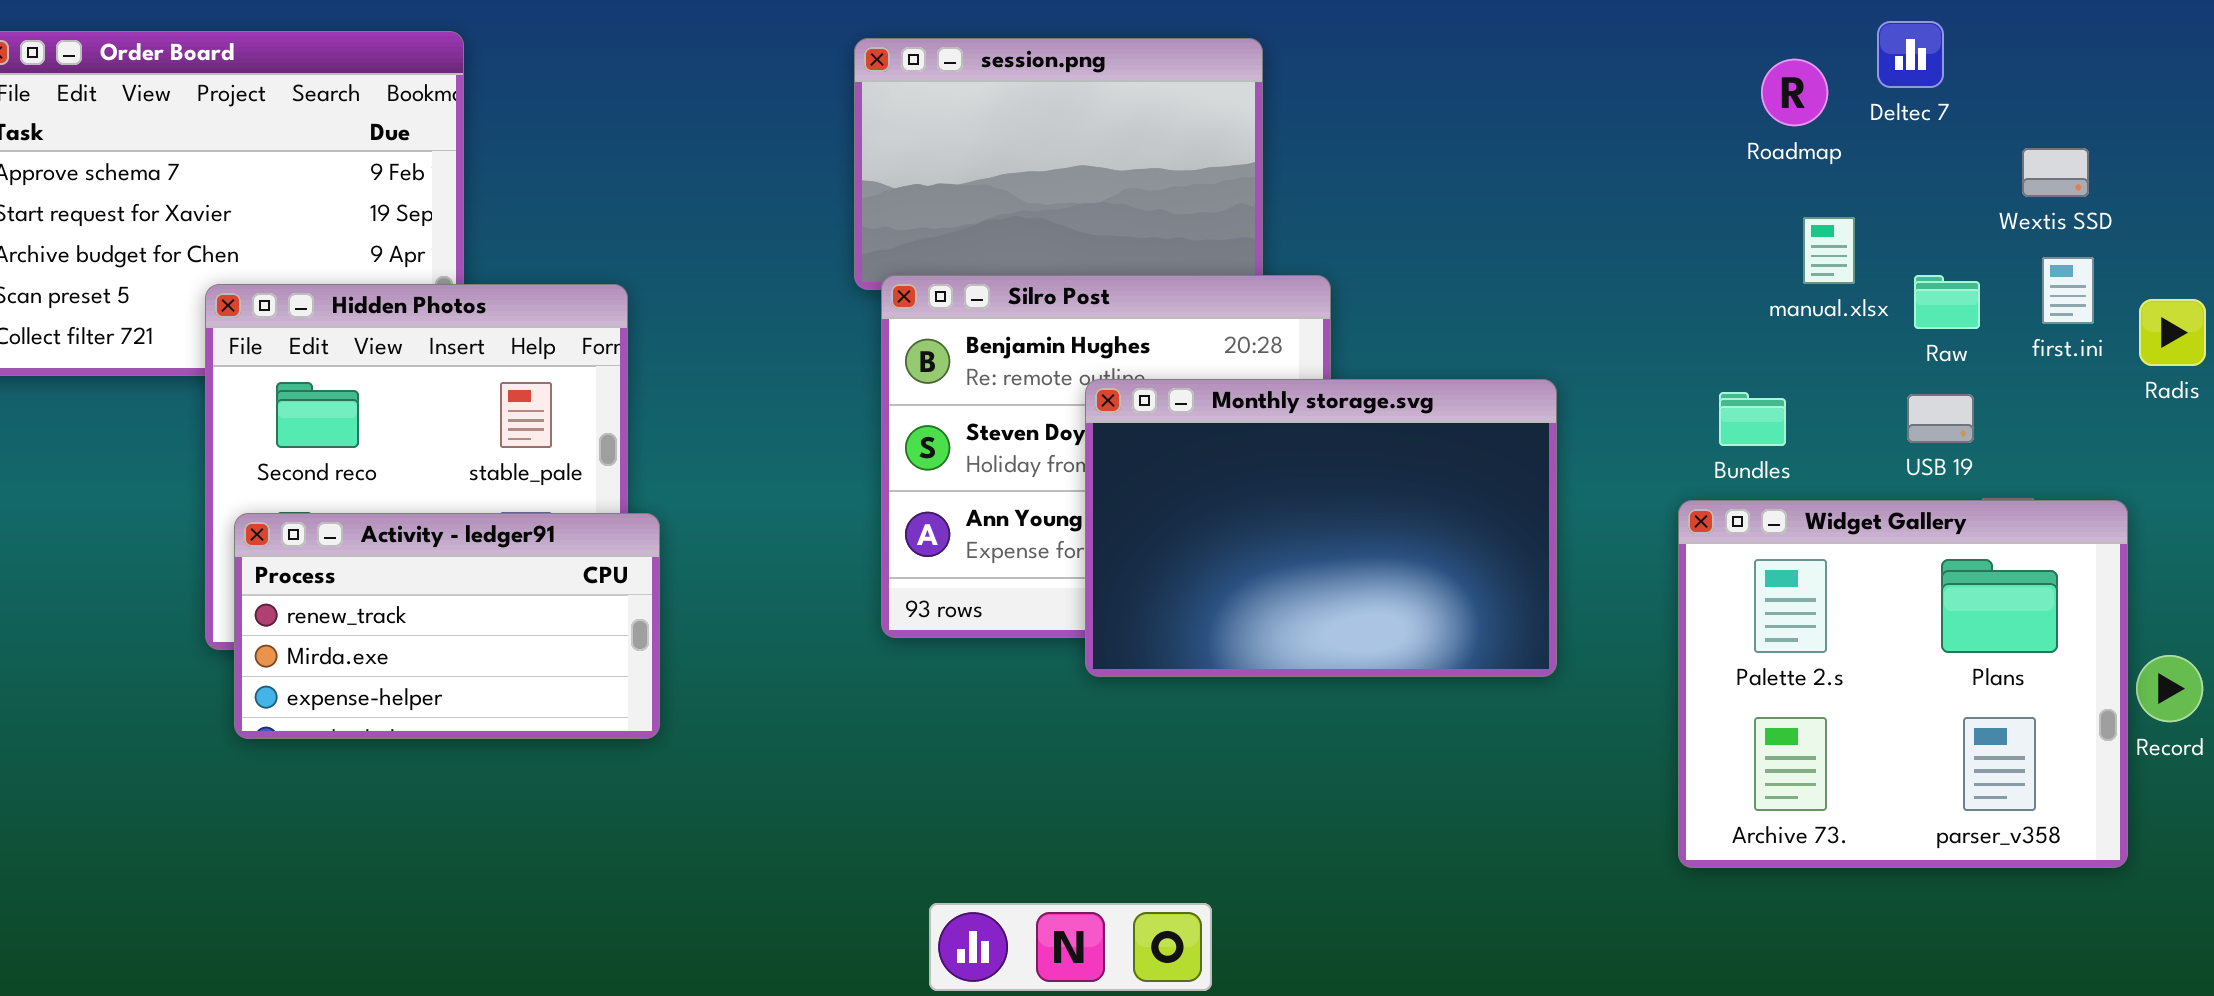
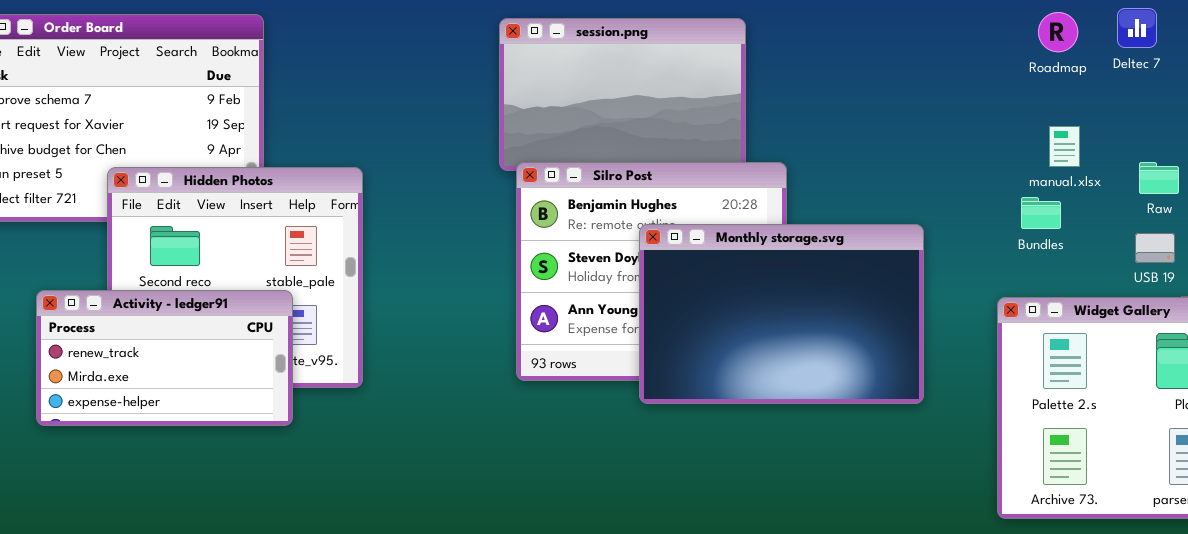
Roadmap: [1761,59,1828,126] -> [1038,12,1078,52], moved
manual.xlsx: [1803,217,1855,284] -> [1049,126,1080,167], moved
Bundles: [1719,392,1786,446] -> [1021,197,1061,229], moved
Activity - ledger91: [234,513,660,739] -> [36,290,293,426], moved

